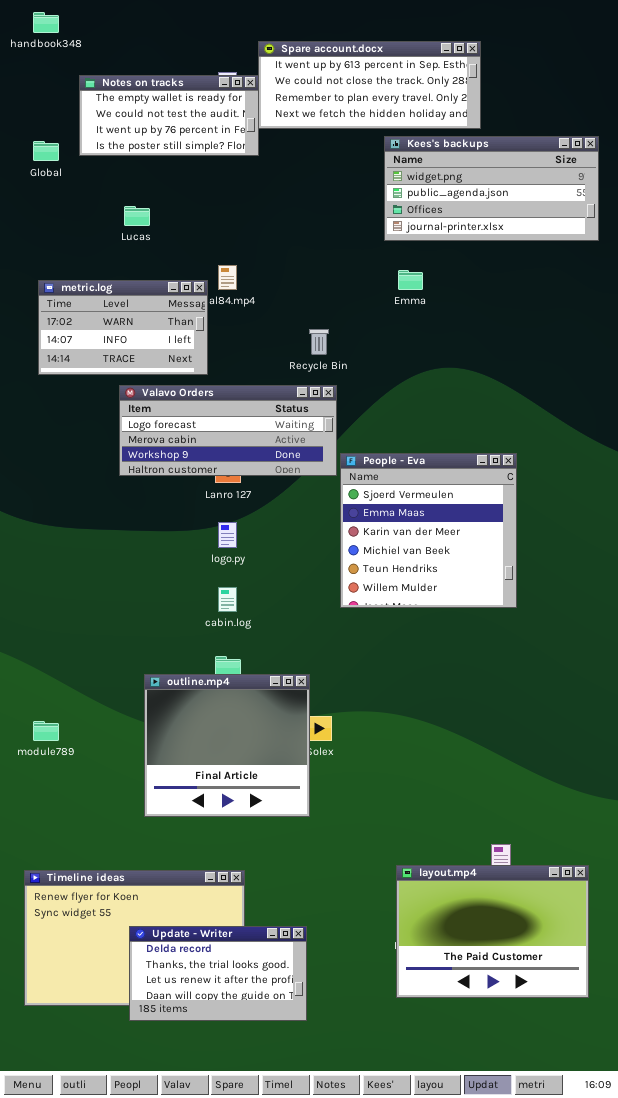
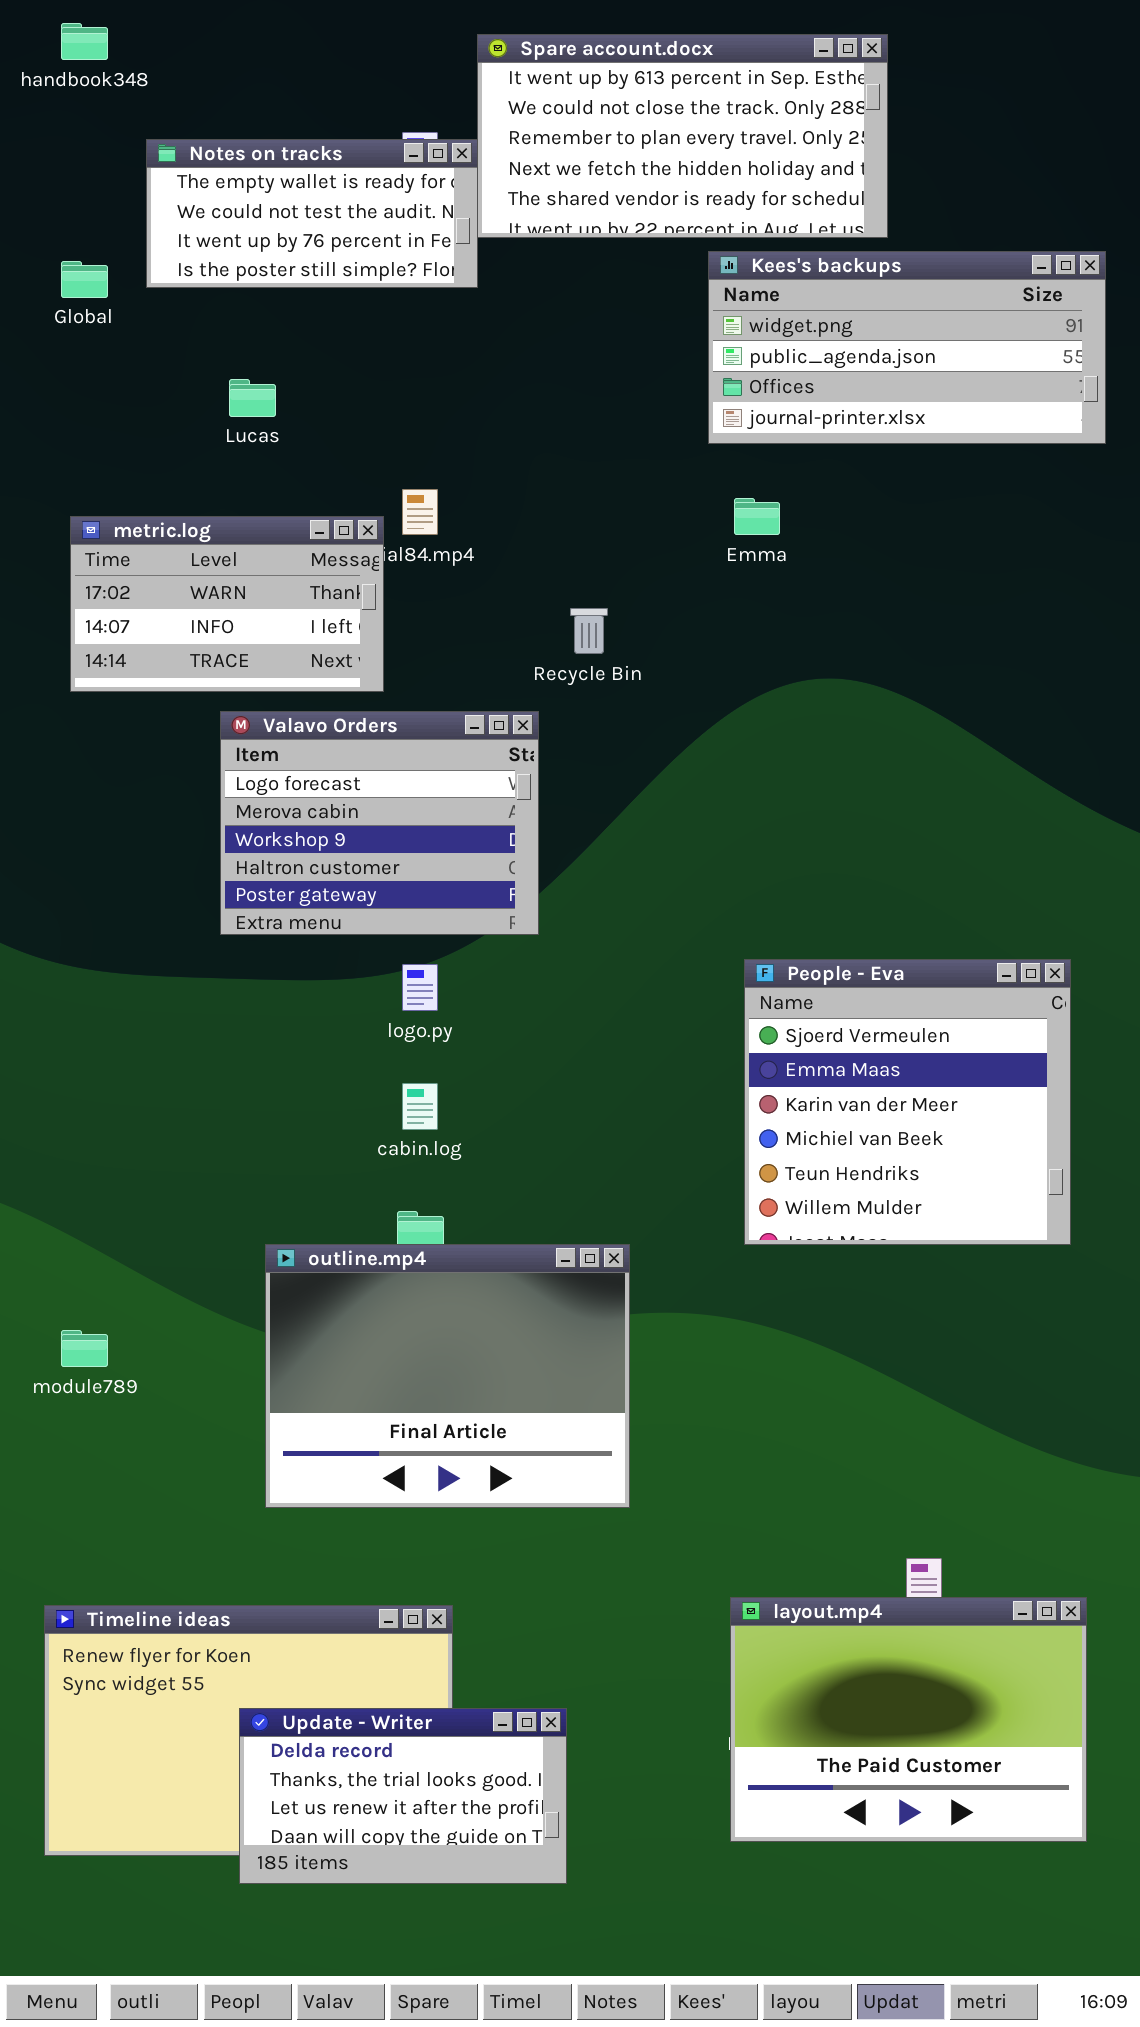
Spare account.docx: [258,41,481,129] -> [477,34,888,238], resized
Valavo Orders: [119,385,337,476] -> [220,711,539,935], resized
People - Eva: [340,453,517,608] -> [744,959,1071,1245], moved
outline.mp4: [144,674,310,817] -> [265,1244,630,1508], resized

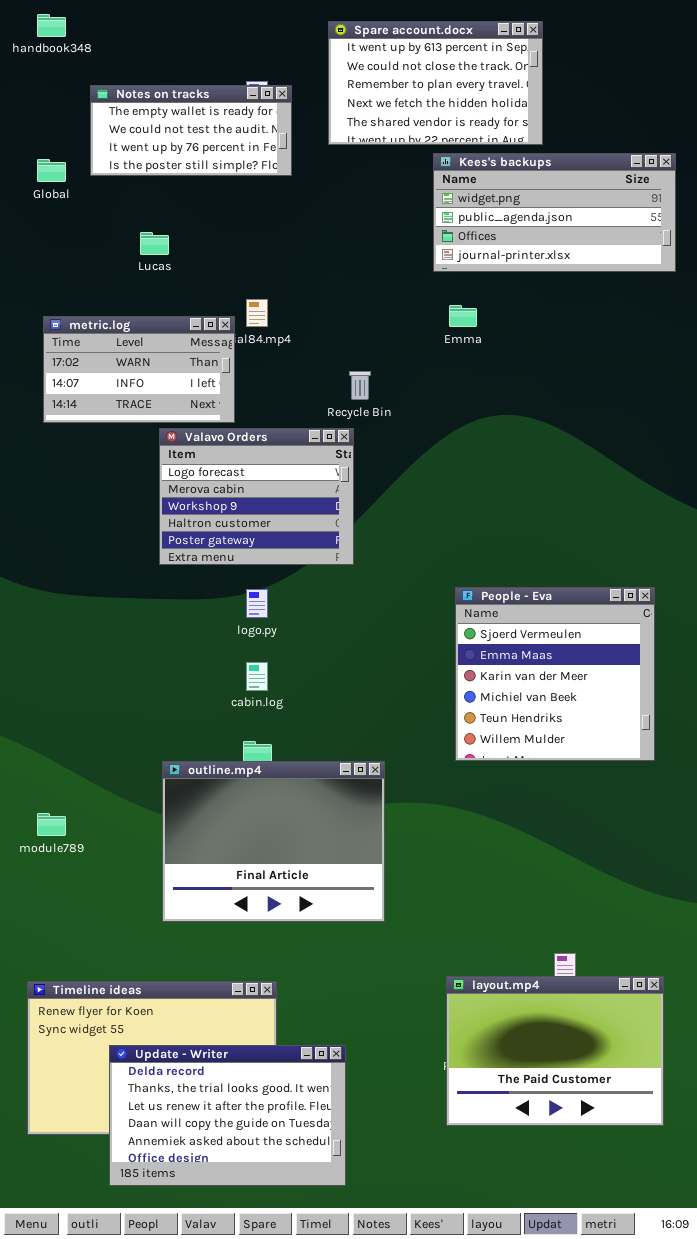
Spare account.docx: [477,34,888,238] -> [328,21,543,145], resized
Valavo Orders: [220,711,539,935] -> [159,428,354,565], moved
Update - Writer: [239,1708,567,1884] -> [109,1045,346,1186], resized

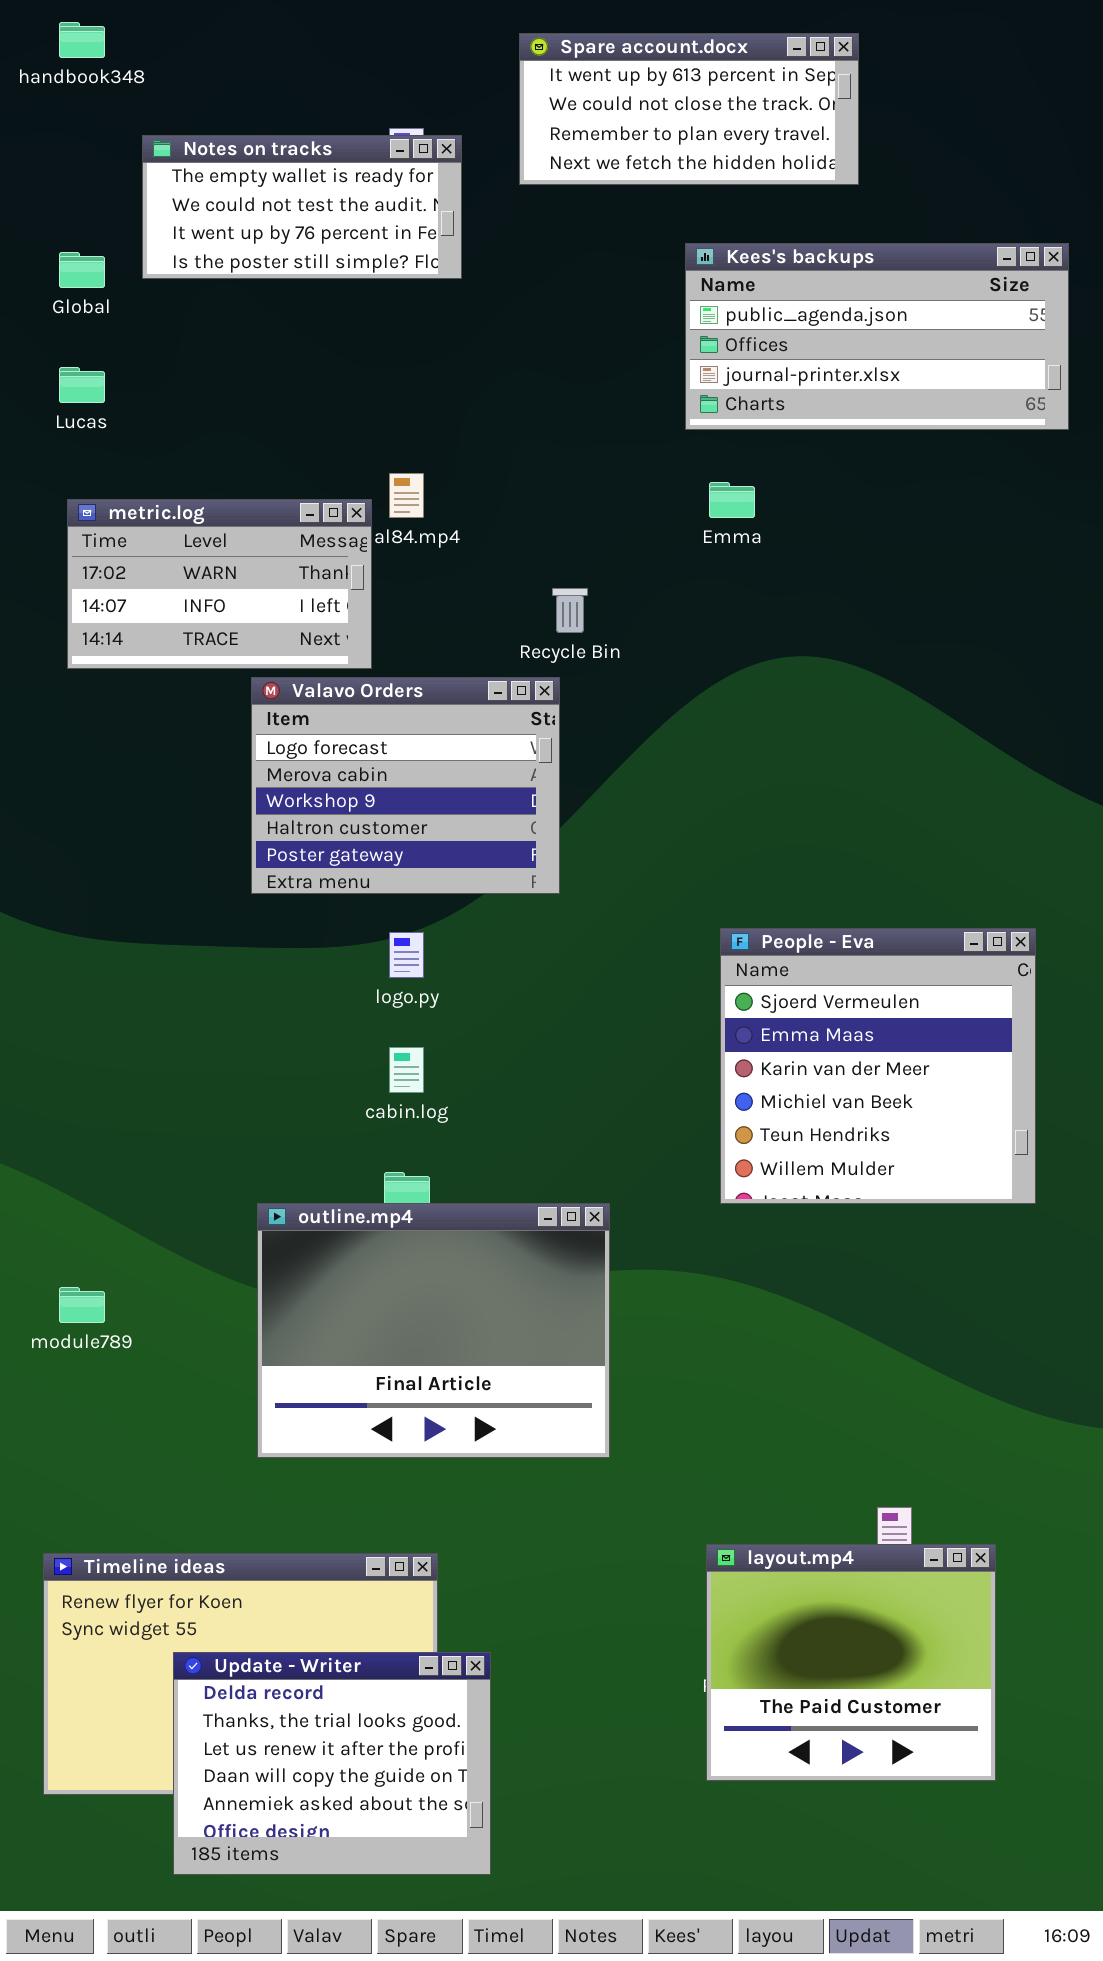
Spare account.docx: [328,21,543,145] -> [519,33,859,185], resized
Kees's backups: [433,153,676,272] -> [685,243,1069,430], scrolled down 1 row
Lucas: [140,232,169,255] -> [59,367,105,403], moved
layout.mp4: [446,976,664,1126] -> [706,1544,996,1781], resized
Update - Writer: [109,1045,346,1186] -> [173,1652,491,1875], resized

